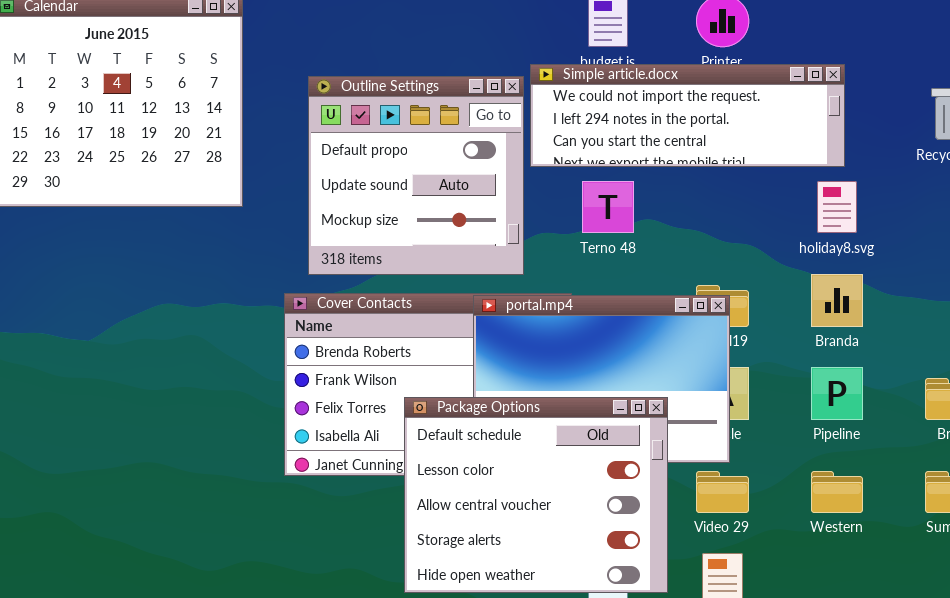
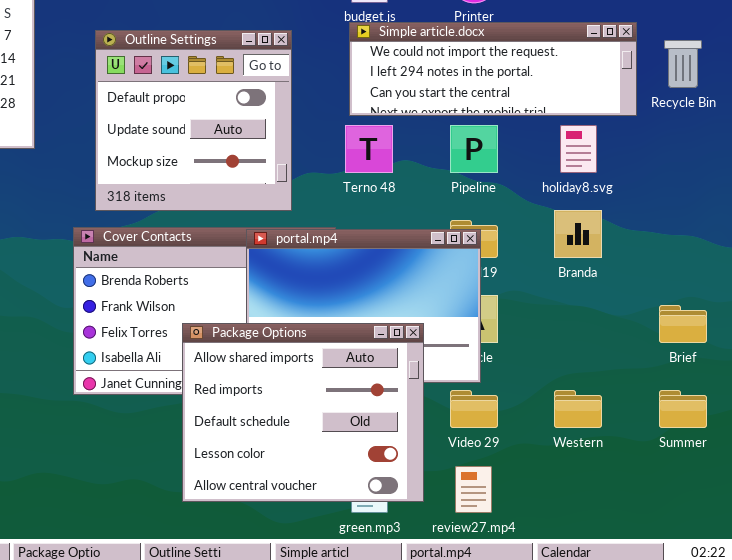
Simple article.docx: [530,64,845,167] -> [349,22,637,116], moved
Pipeline: [811,367,863,420] -> [450,125,498,173], moved
Package Options: [404,397,668,593] -> [182,323,424,502], scrolled up 2 rows

